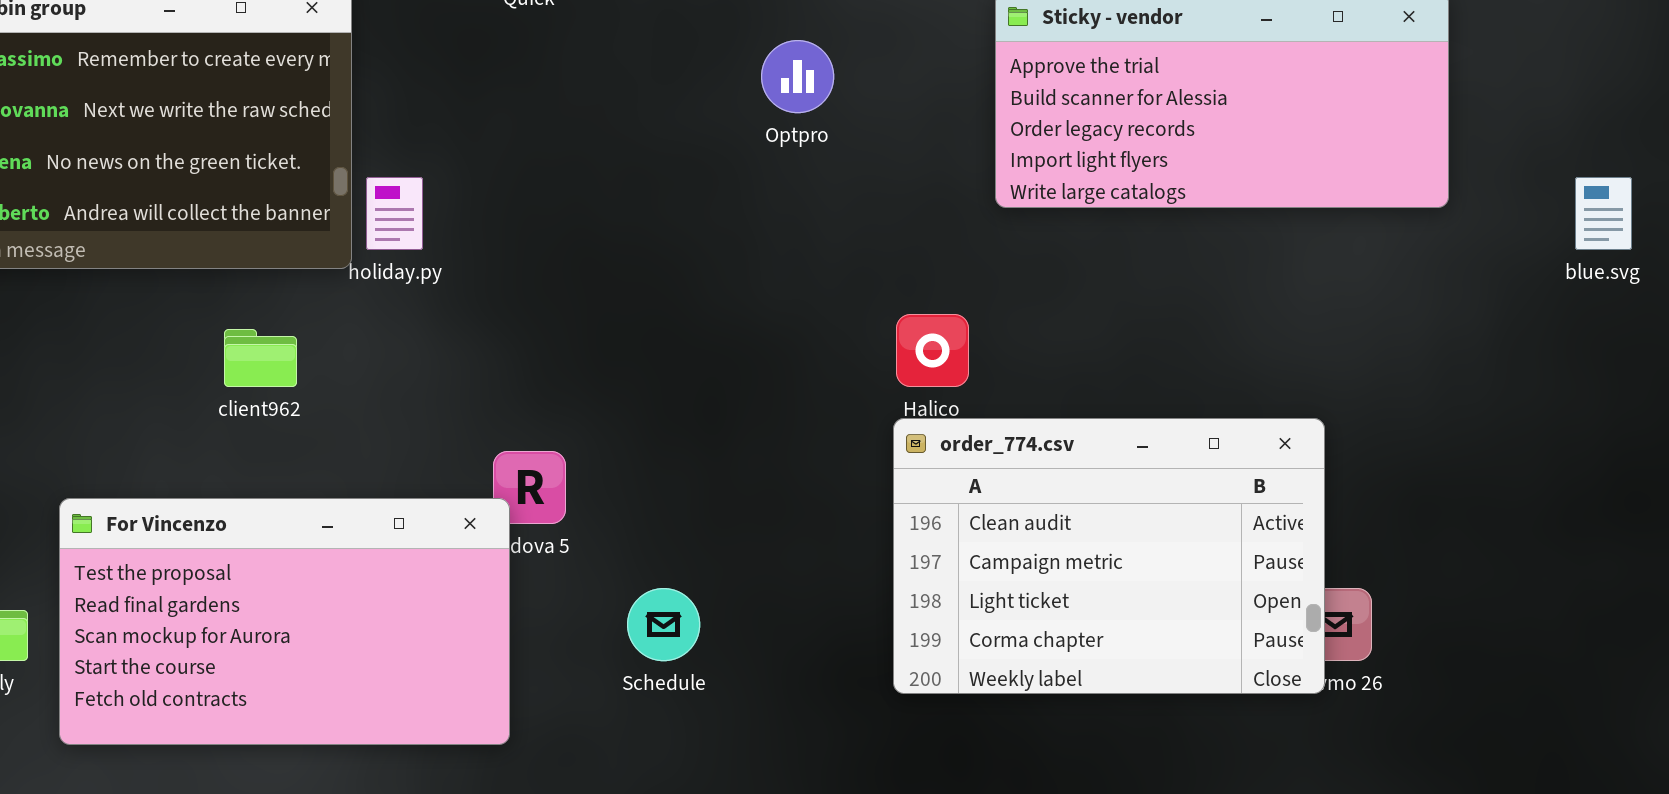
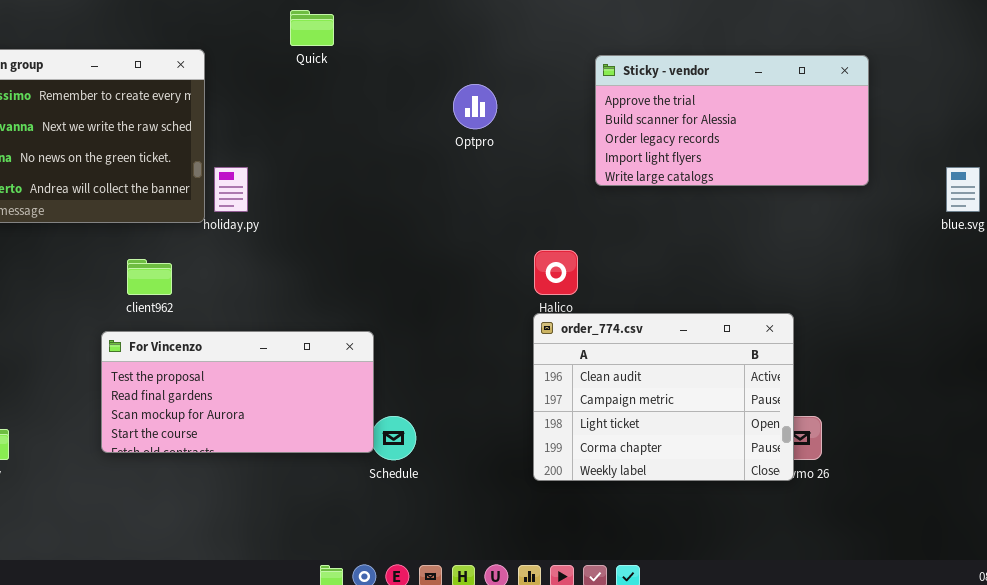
For Vincenzo: [59,498,510,745] -> [101,331,374,453], moved, resized

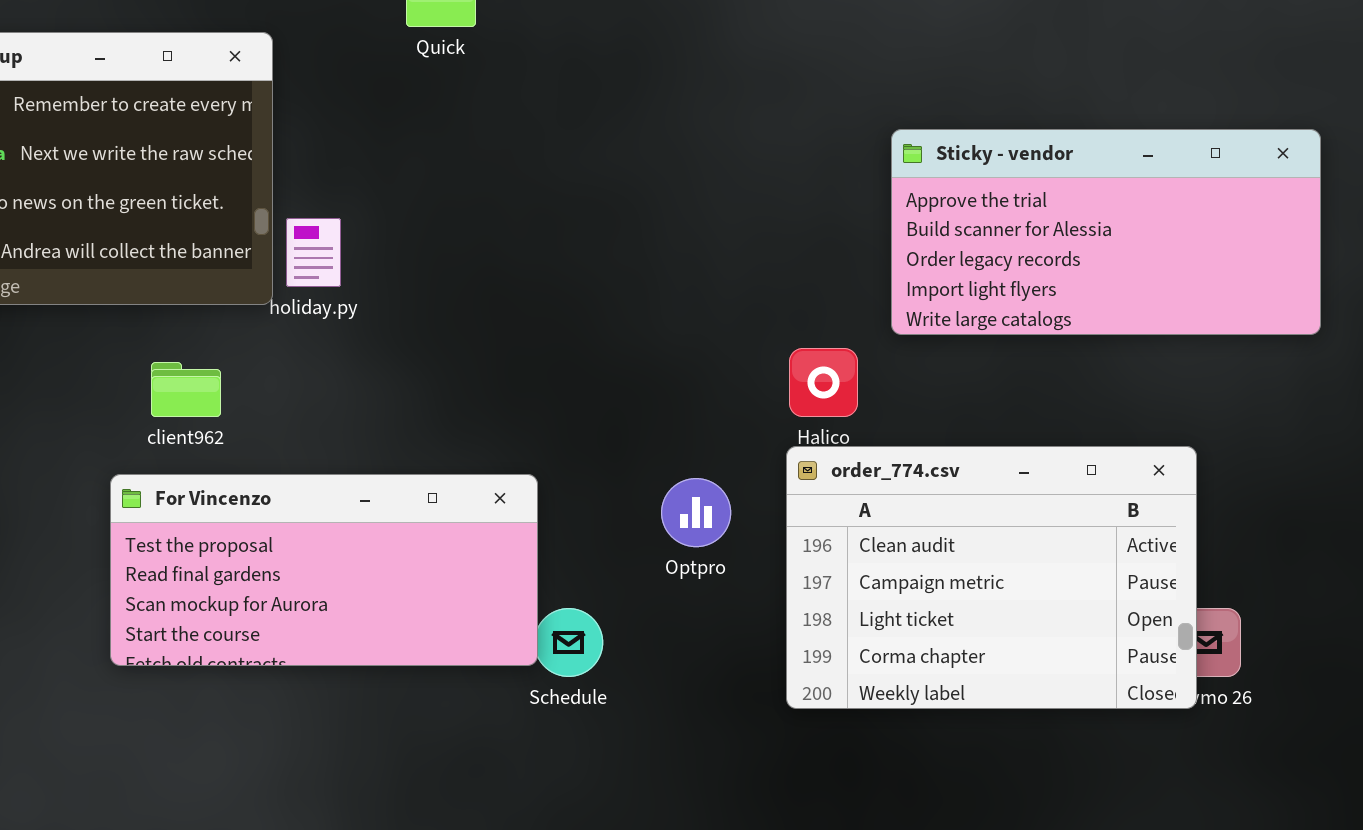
Sticky - vendor: [595,55,869,186] -> [891,129,1321,335], moved
Optpro: [453,84,497,129] -> [661,478,731,547], moved

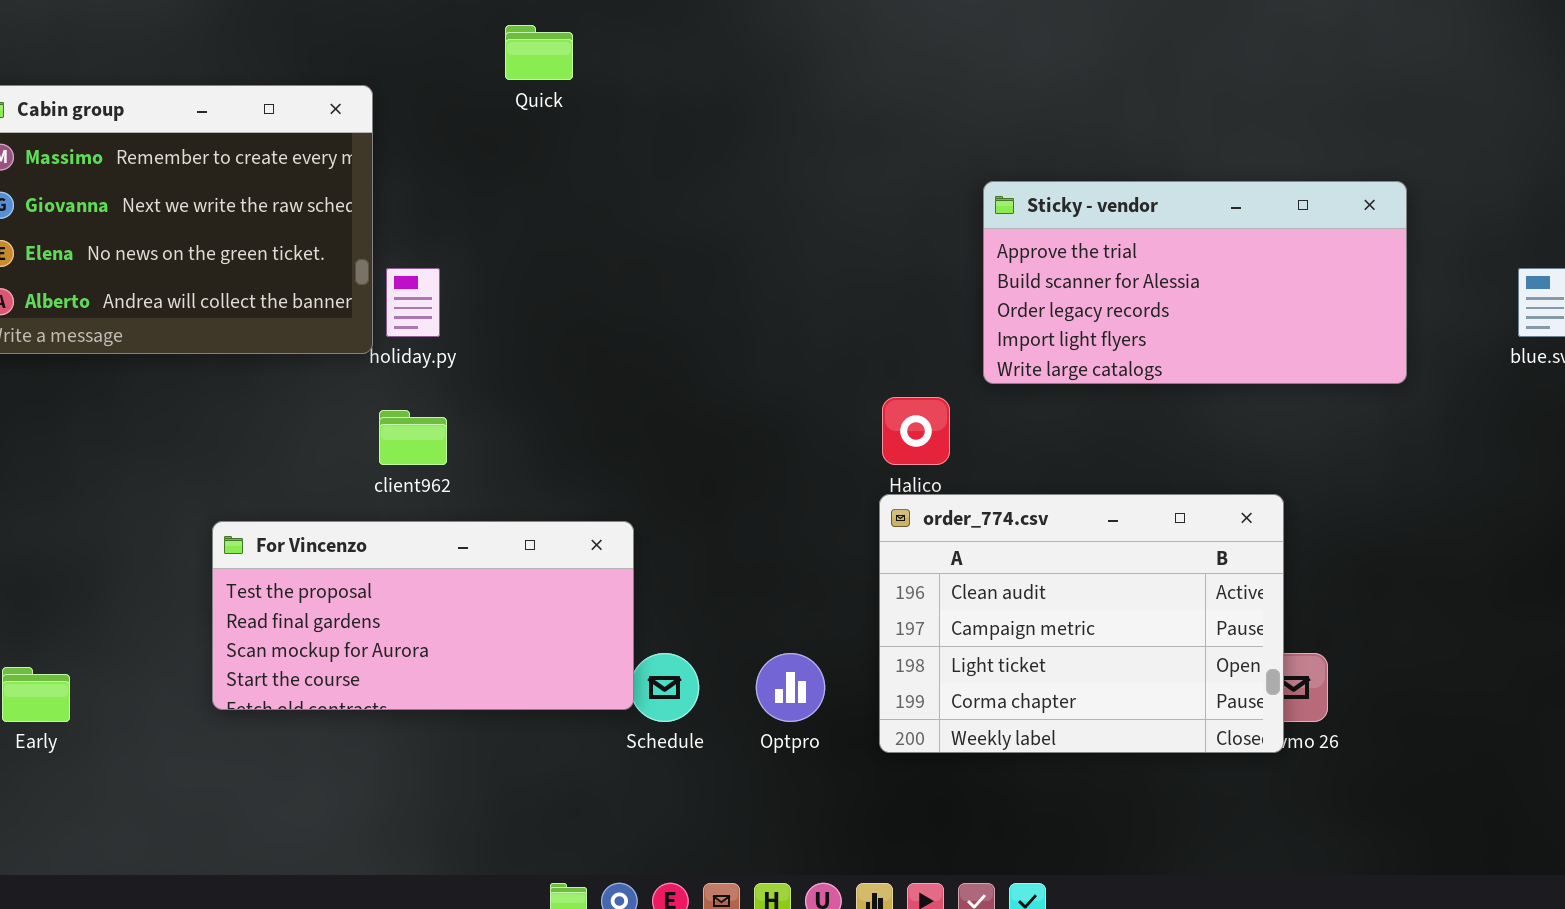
client962: [151,362,221,417] -> [379,410,447,465], moved
Optpro: [661,478,731,547] -> [756,653,825,722], moved

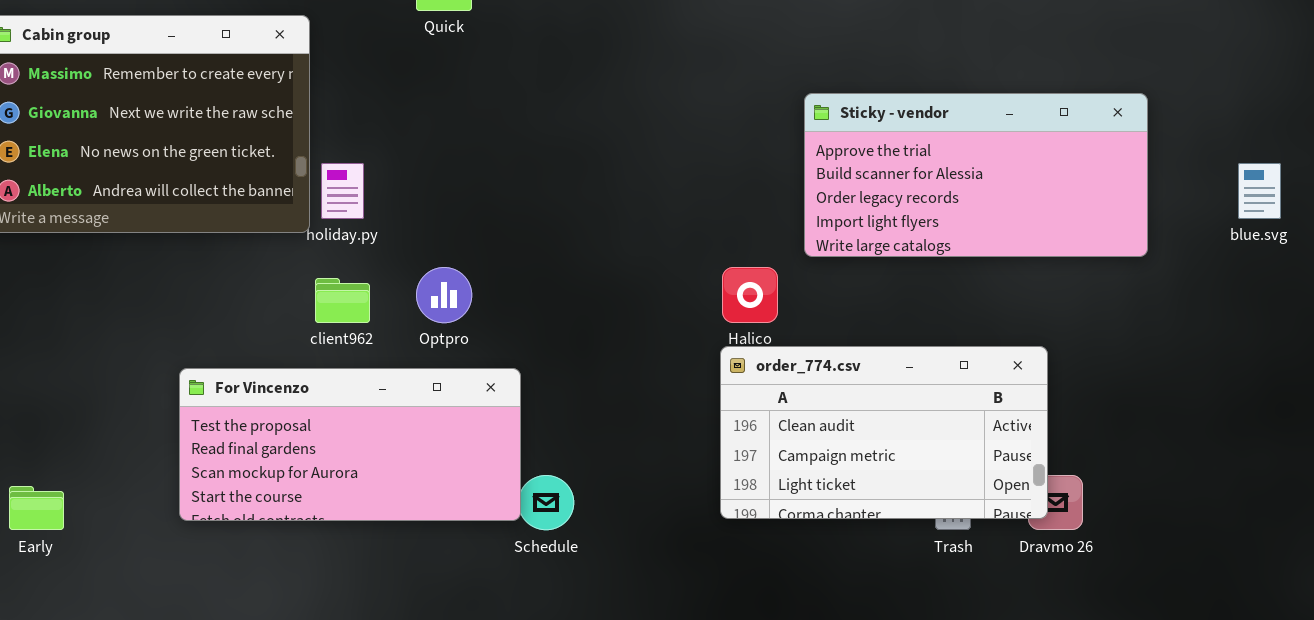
order_774.csv: [879,494,1284,753] -> [720,346,1048,519], resized
Optpro: [756,653,825,722] -> [416,267,472,323], moved

